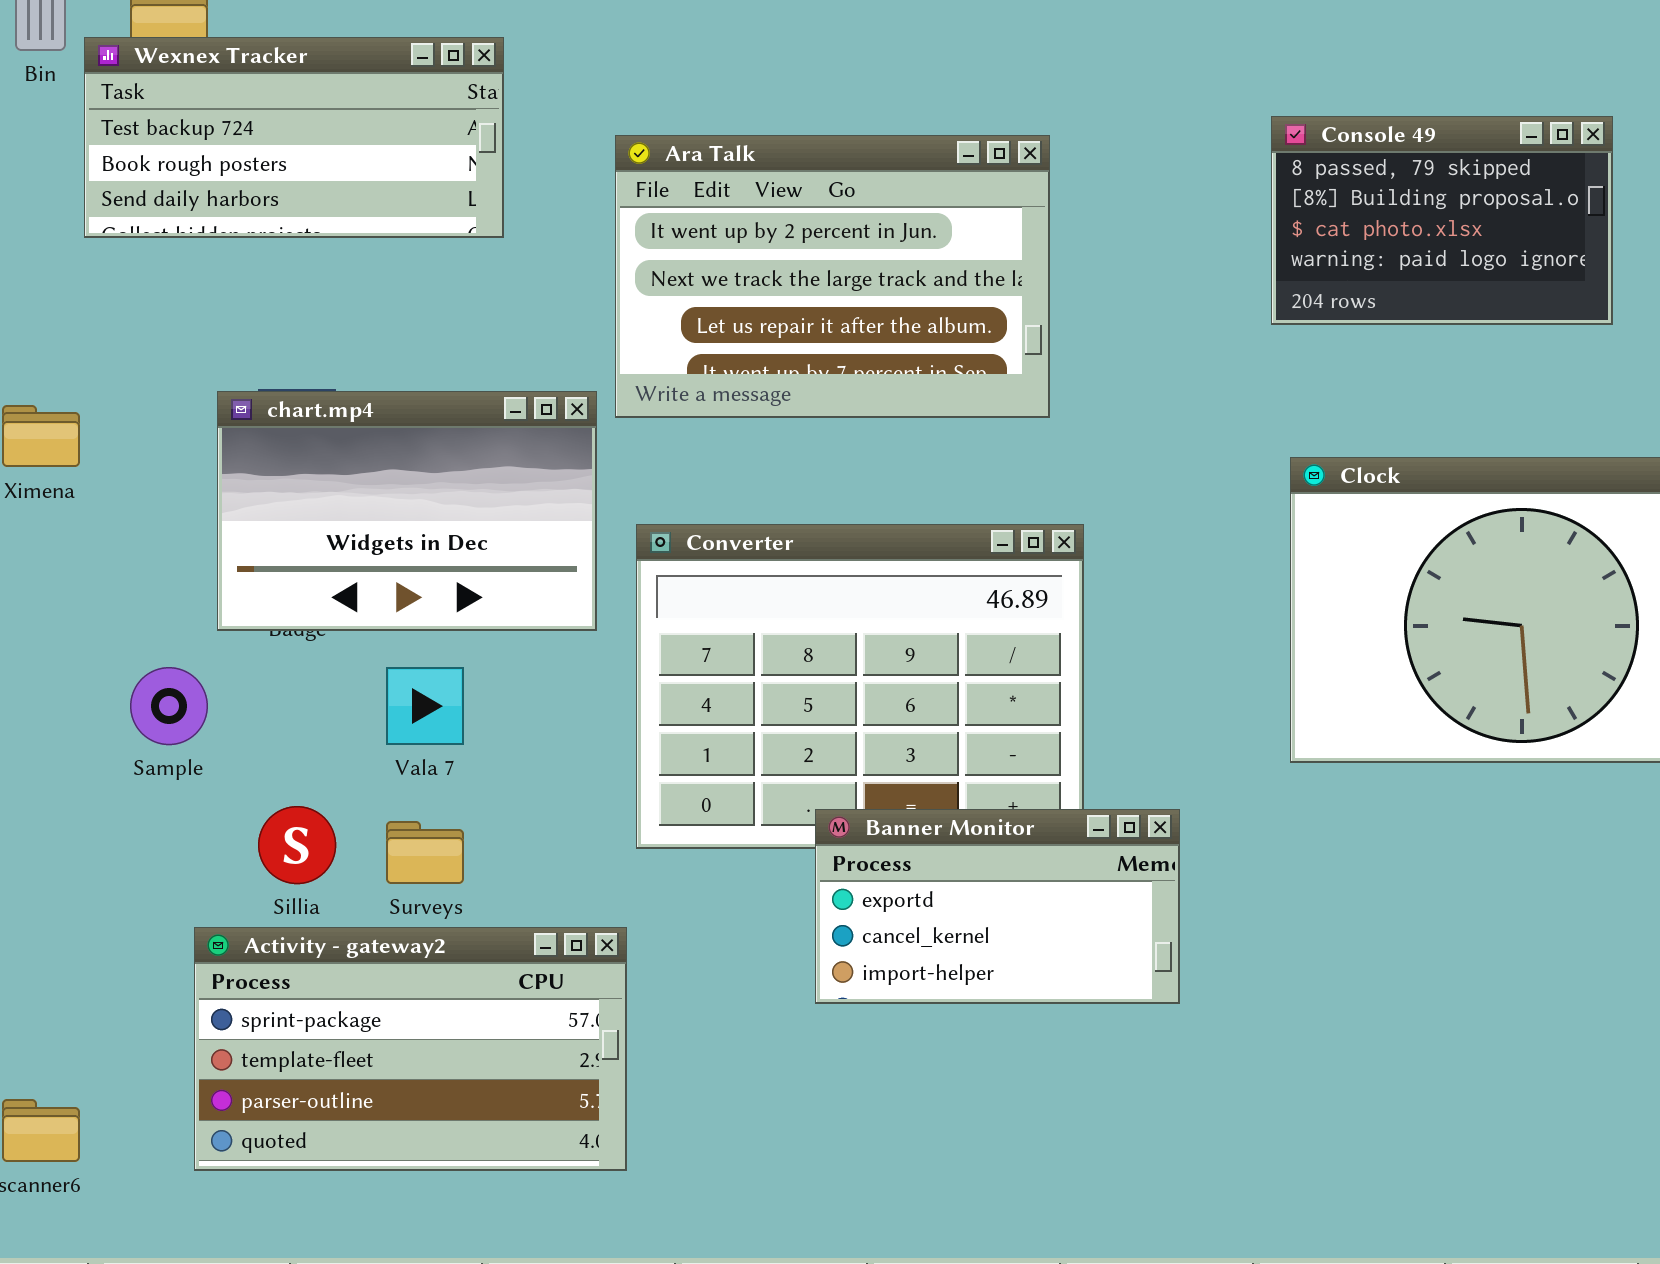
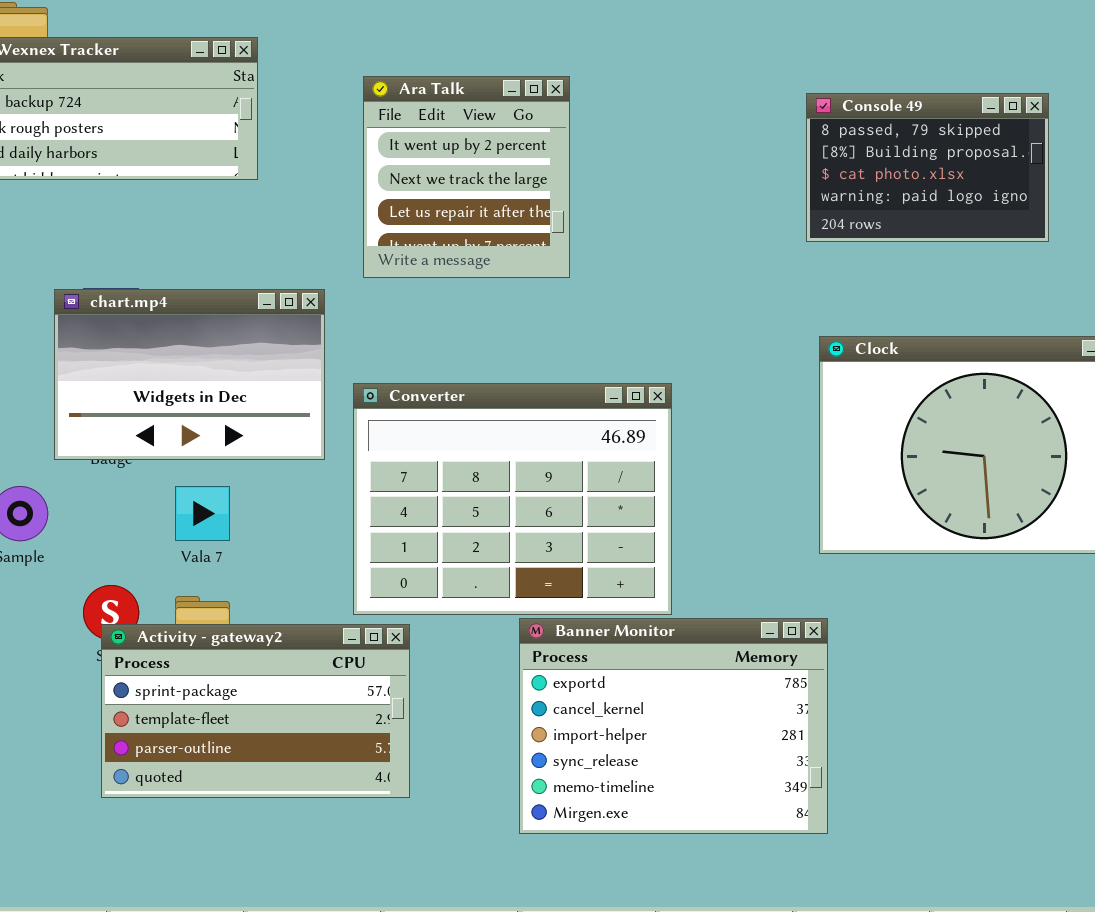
Ara Talk: [615,135,1050,418] -> [363,76,570,278], moved, resized
Banner Monitor: [815,809,1180,1004] -> [519,618,828,834], moved, resized
Activity - gateway2: [194,927,627,1171] -> [101,624,410,798], moved

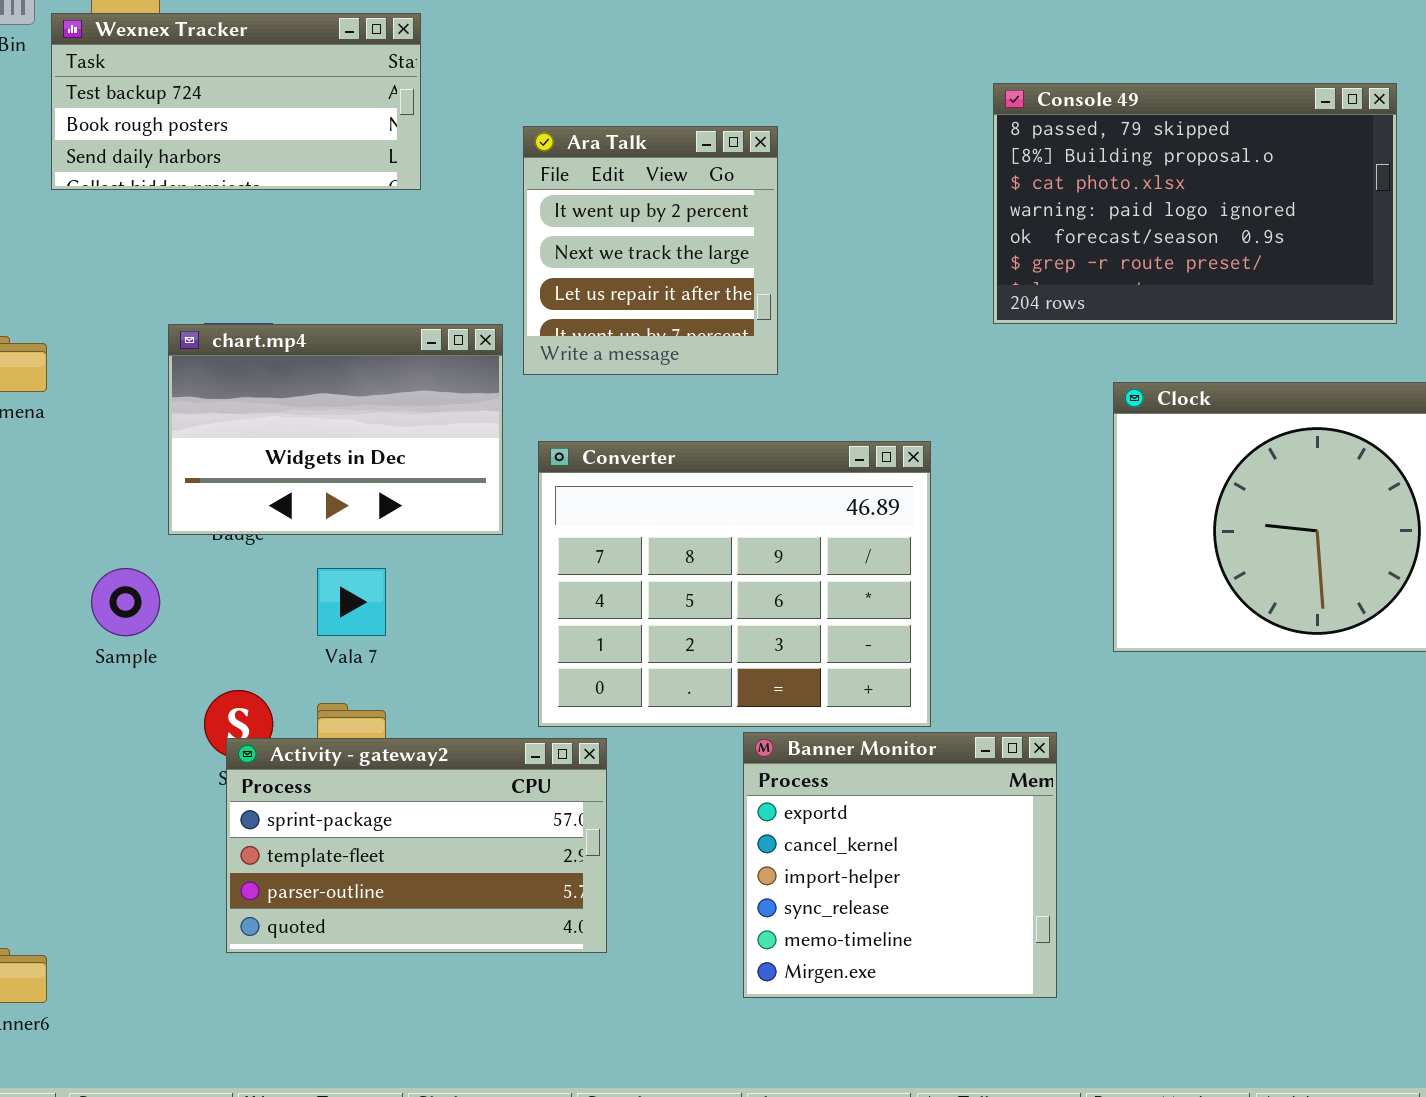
Ara Talk: [363,76,570,278] -> [523,126,778,375], moved
Console 49: [806,93,1049,242] -> [993,83,1397,324], resized
Banner Monitor: [519,618,828,834] -> [743,732,1057,998], resized

